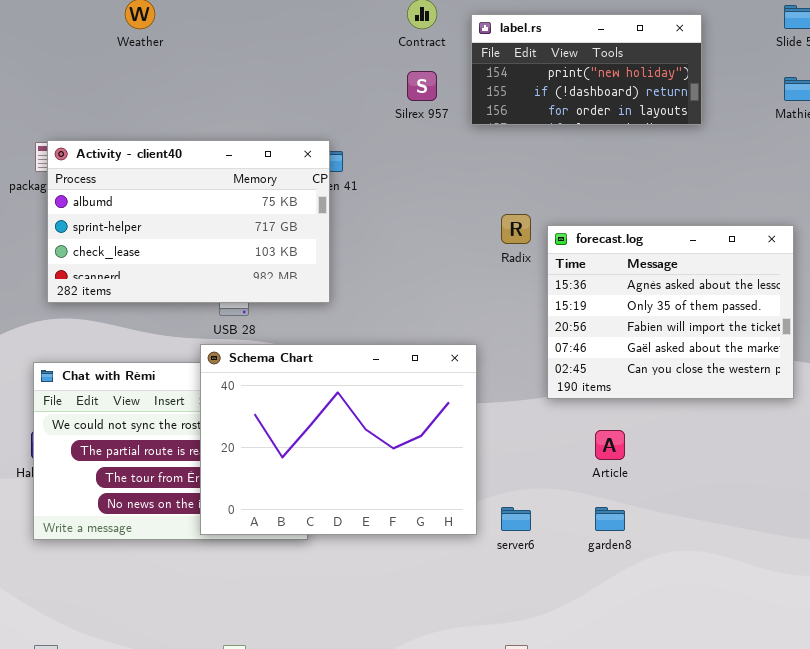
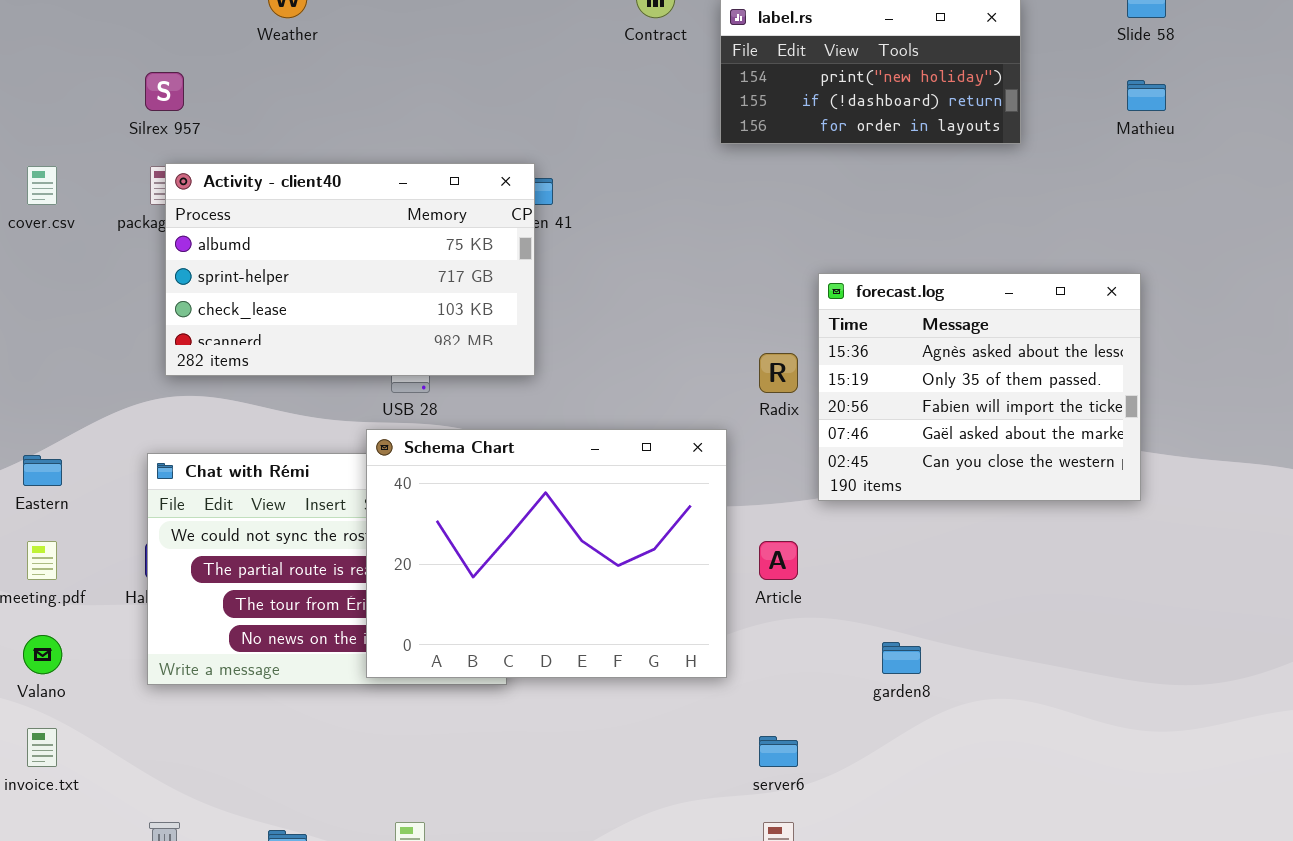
Silrex 957: [407,71,437,101] -> [145,72,184,111], moved
Radix: [501,214,531,244] -> [759,353,798,393], moved
Article: [595,430,625,460] -> [759,541,798,580], moved
server6: [501,507,531,531] -> [759,736,798,767], moved

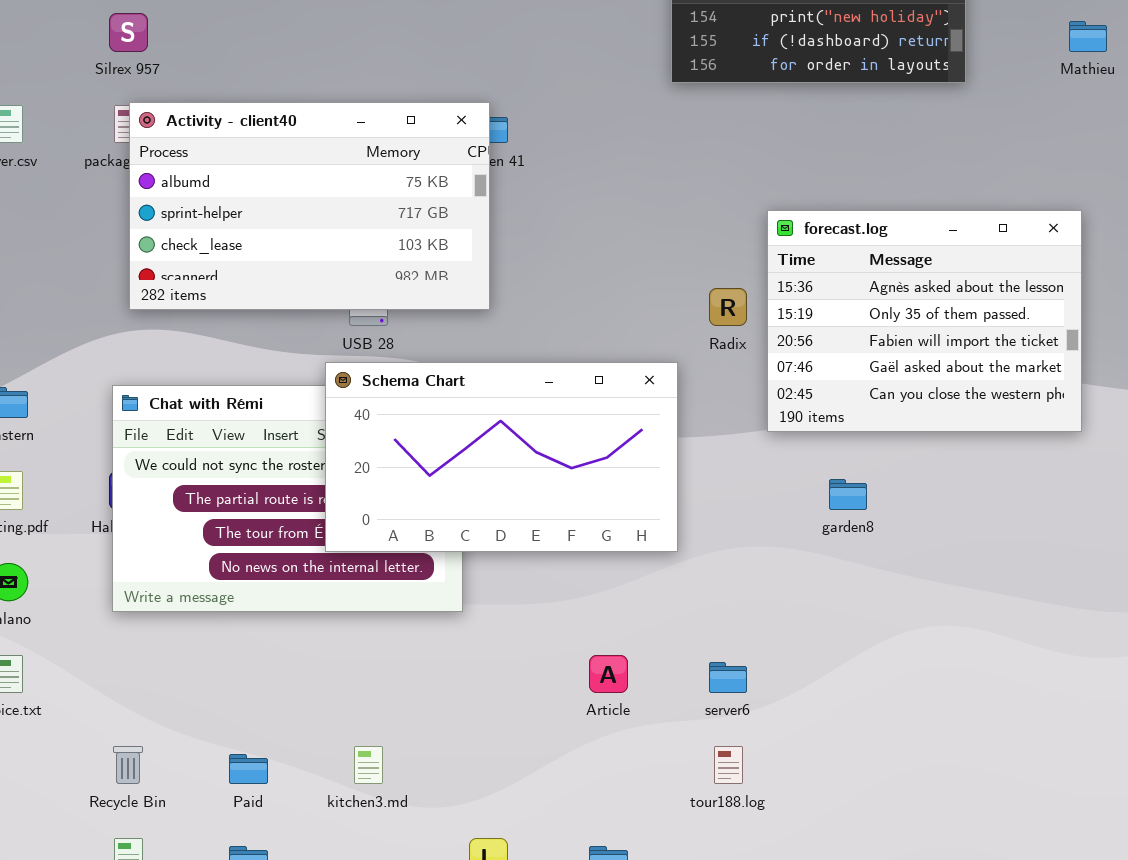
Schema Chart: [366,429,727,678] -> [325,362,678,552], resized
Article: [759,541,798,580] -> [589,655,628,693], moved
garden8: [882,642,921,674] -> [829,479,867,510], moved

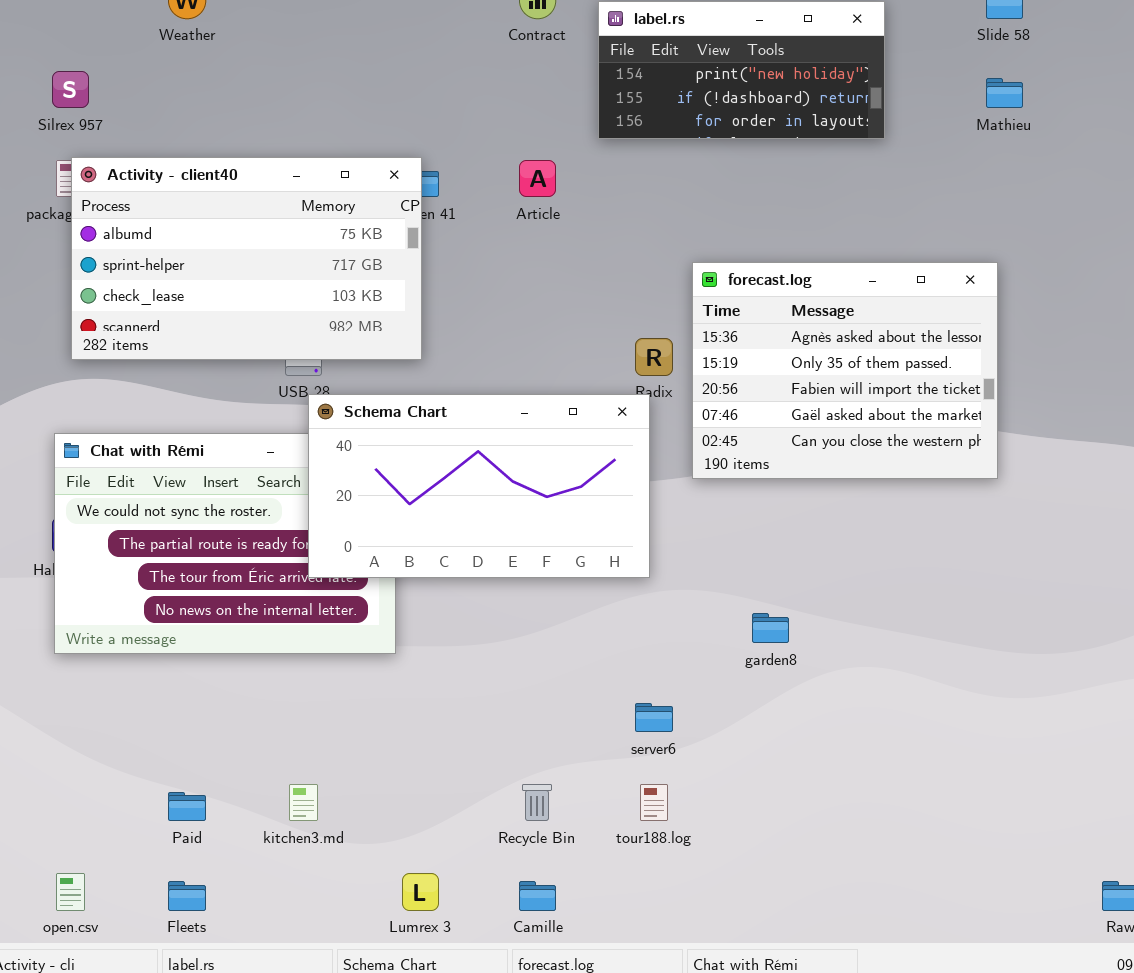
Schema Chart: [325,362,678,552] -> [308,394,650,578], moved
garden8: [829,479,867,510] -> [752,613,789,643], moved
Article: [589,655,628,693] -> [519,160,556,197], moved
Recycle Bin: [113,746,143,784] -> [522,784,552,821], moved

